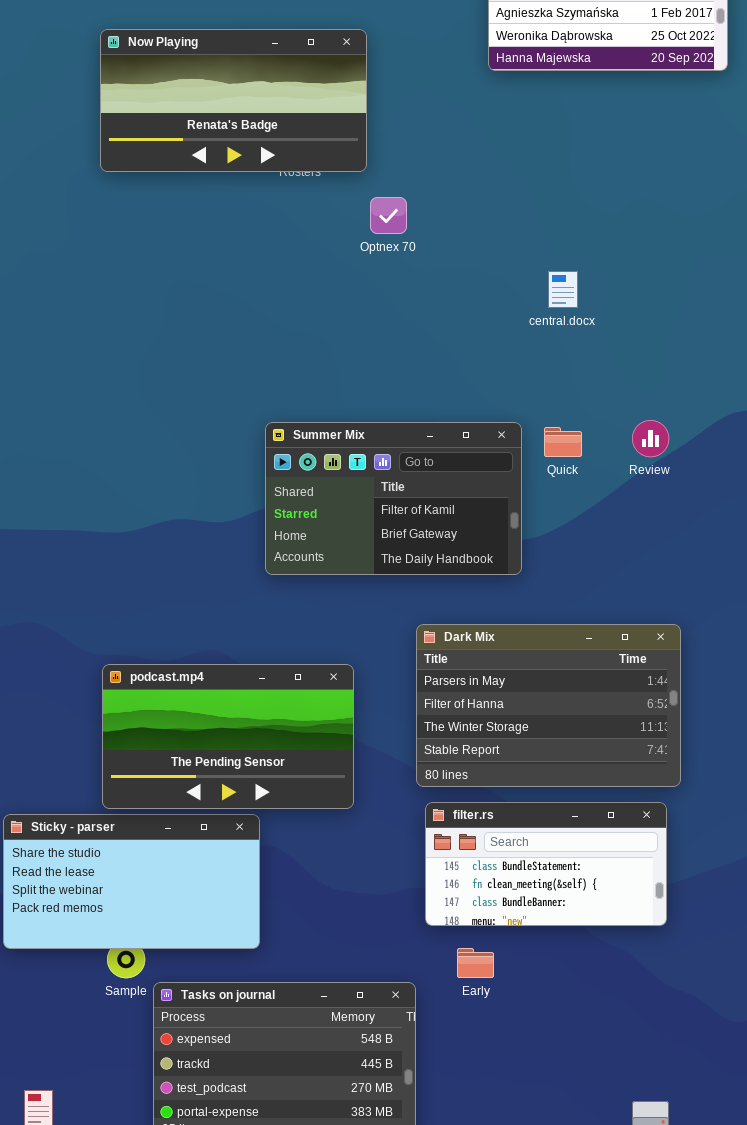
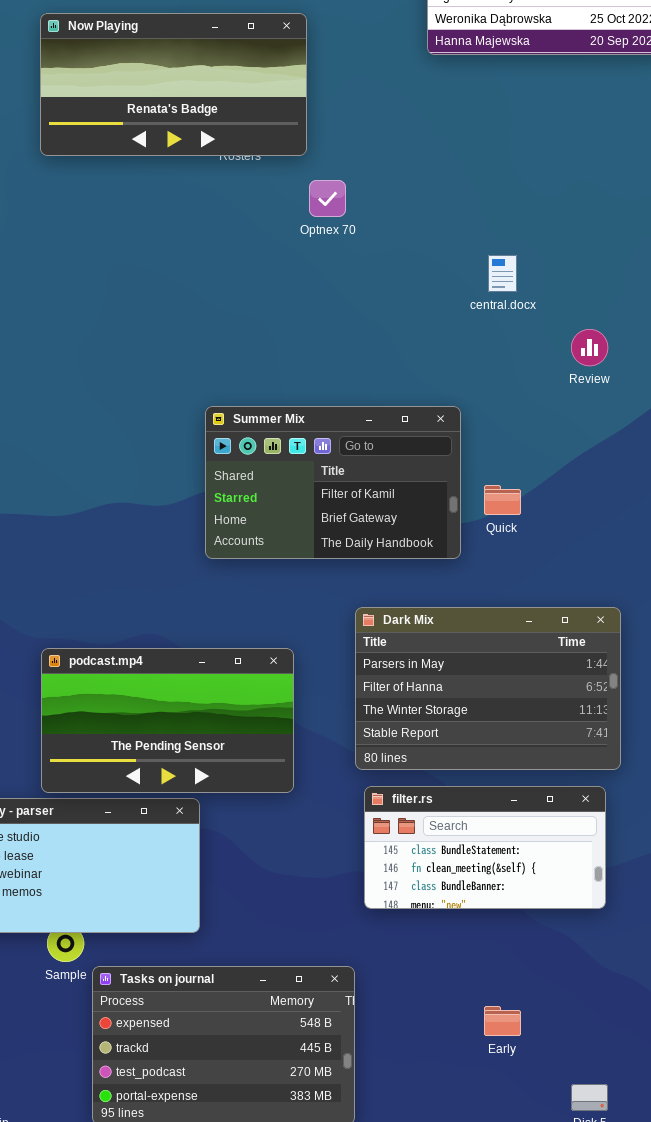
Review: [632,420,669,457] -> [571,329,608,366], moved
Quick: [544,427,582,457] -> [484,485,521,515], moved
Early: [457,948,494,978] -> [484,1006,521,1036], moved

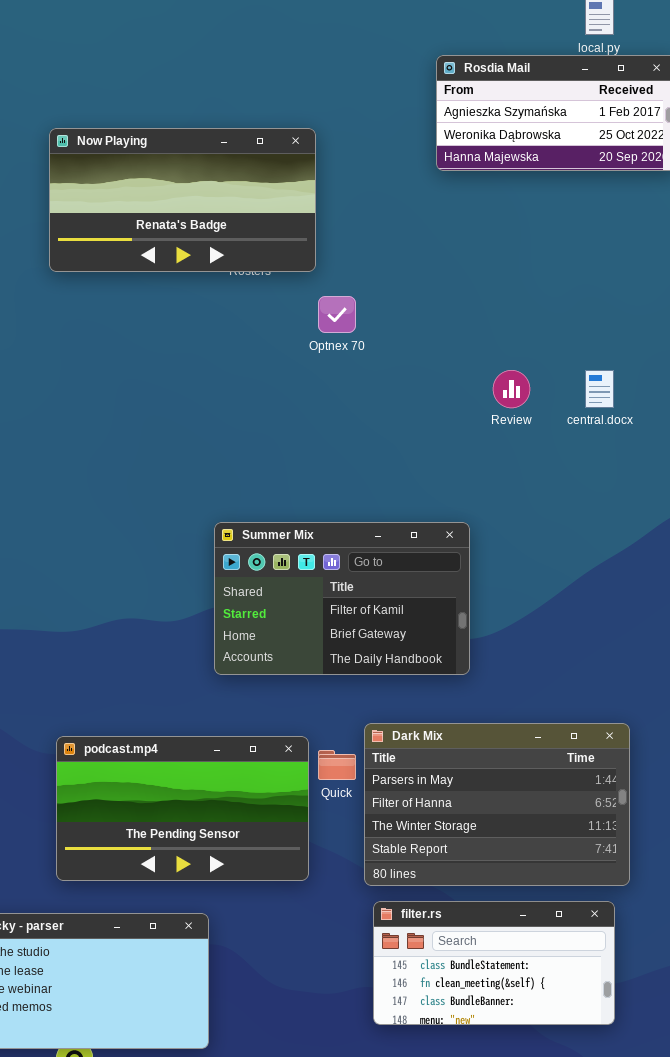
central.docx: [488,255,517,292] -> [585,370,614,408], moved
Review: [571,329,608,366] -> [493,370,530,408], moved
Quick: [484,485,521,515] -> [318,750,356,780], moved
podcast.mp4: [41,648,294,793] -> [56,736,309,881], moved

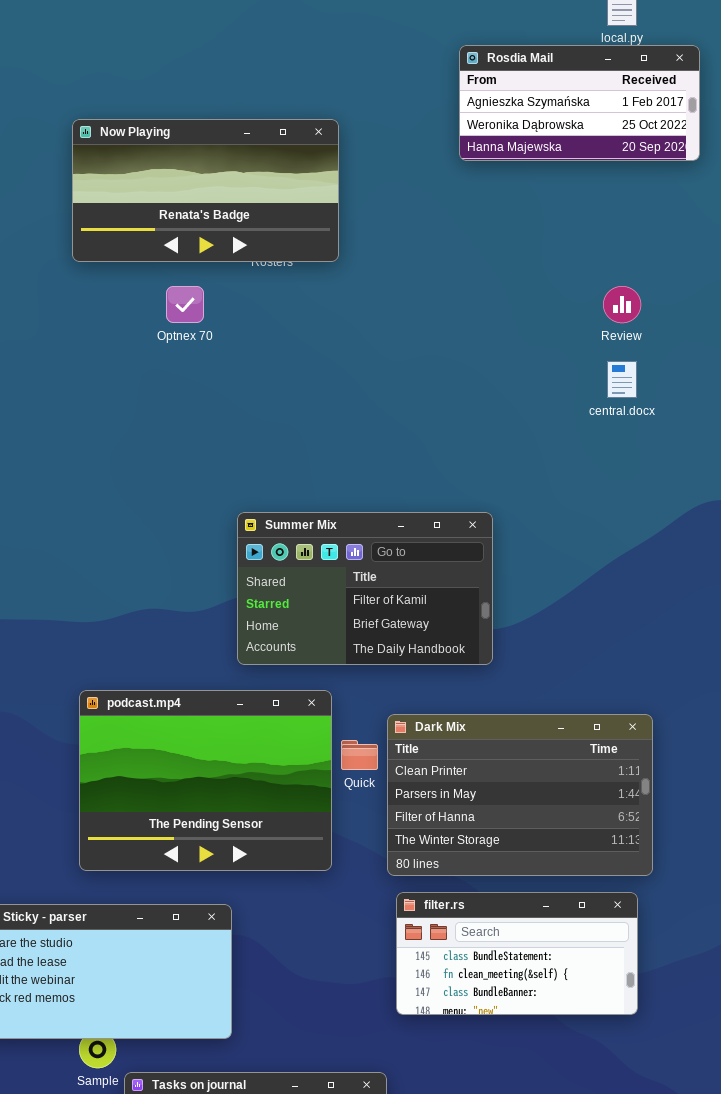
Optnex 70: [318,296,356,333] -> [166,286,204,323], moved
Review: [493,370,530,408] -> [603,286,641,323], moved
Dark Mix: [364,723,630,886] -> [387,714,653,876], scrolled up 1 row
podcast.mp4: [56,736,309,881] -> [79,690,332,871], resized

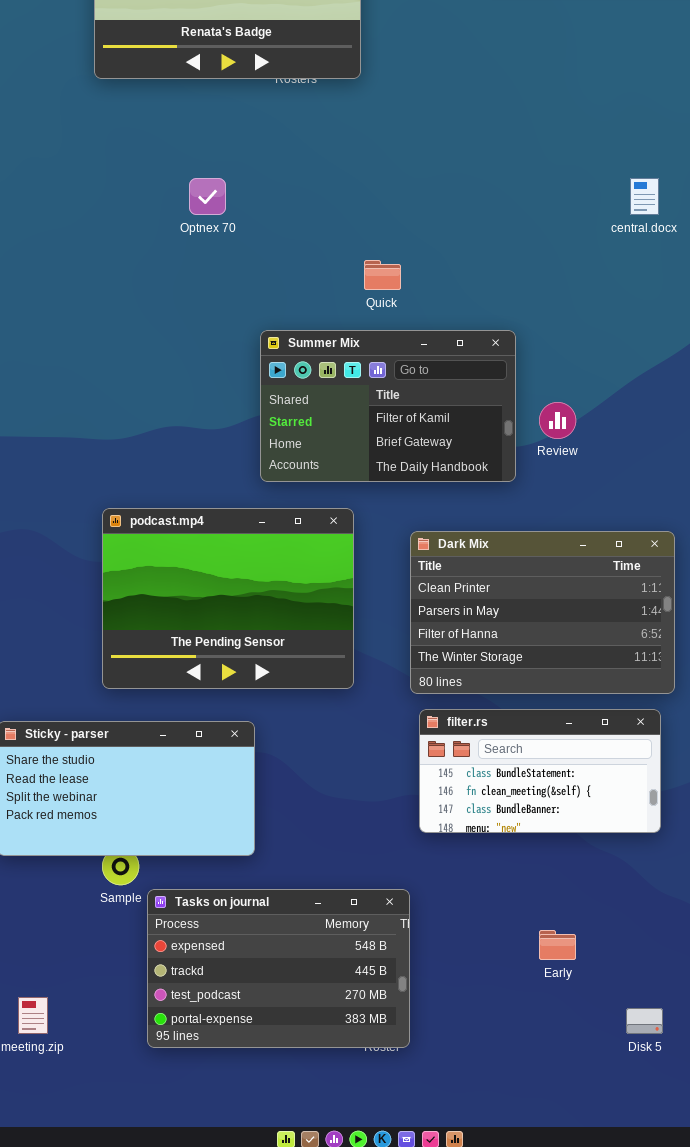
Optnex 70: [166,286,204,323] -> [189,178,226,215], moved
Review: [603,286,641,323] -> [539,402,576,439], moved
Quick: [341,740,378,770] -> [364,260,401,290], moved

